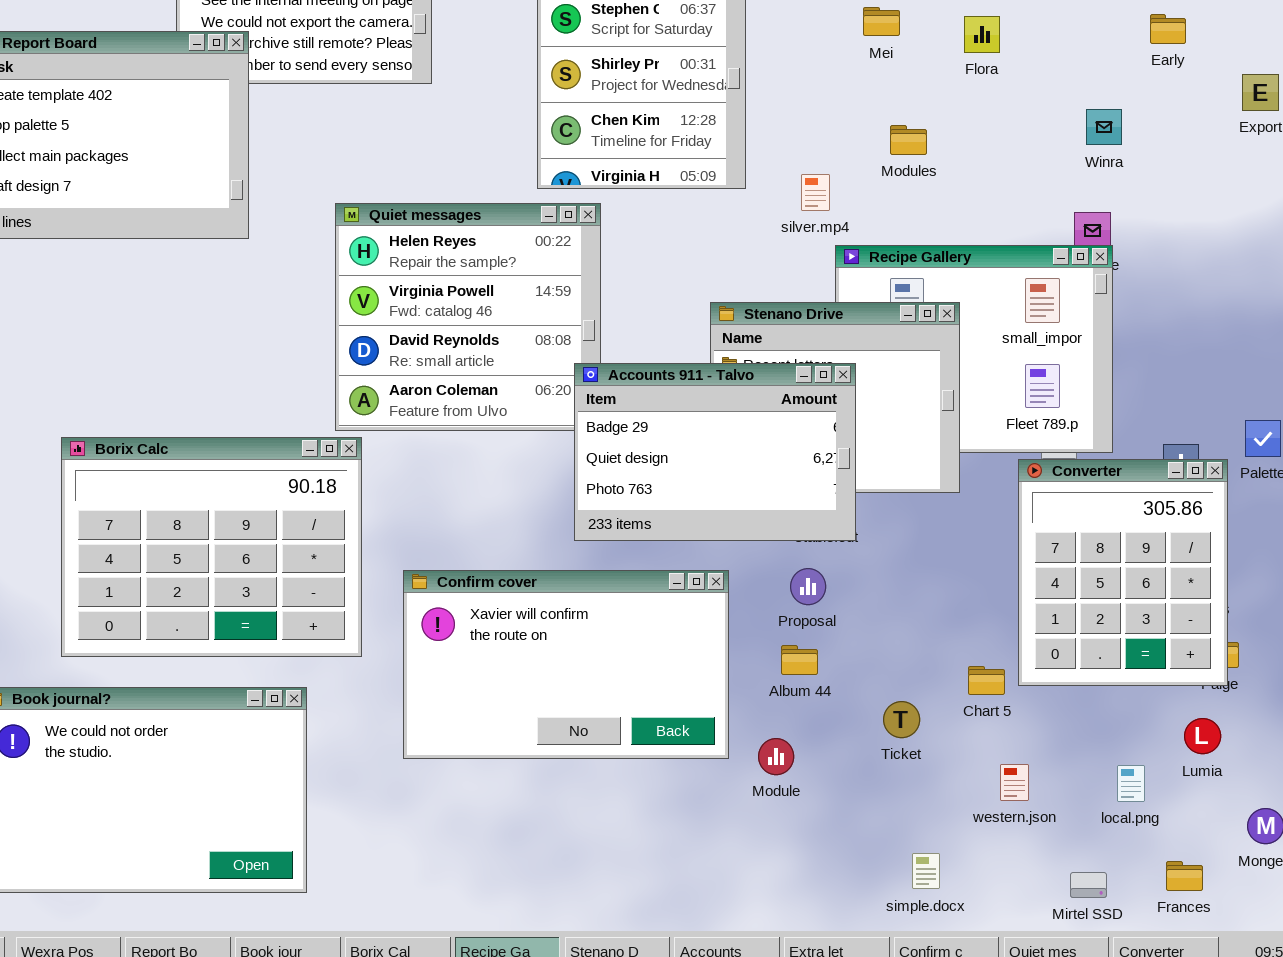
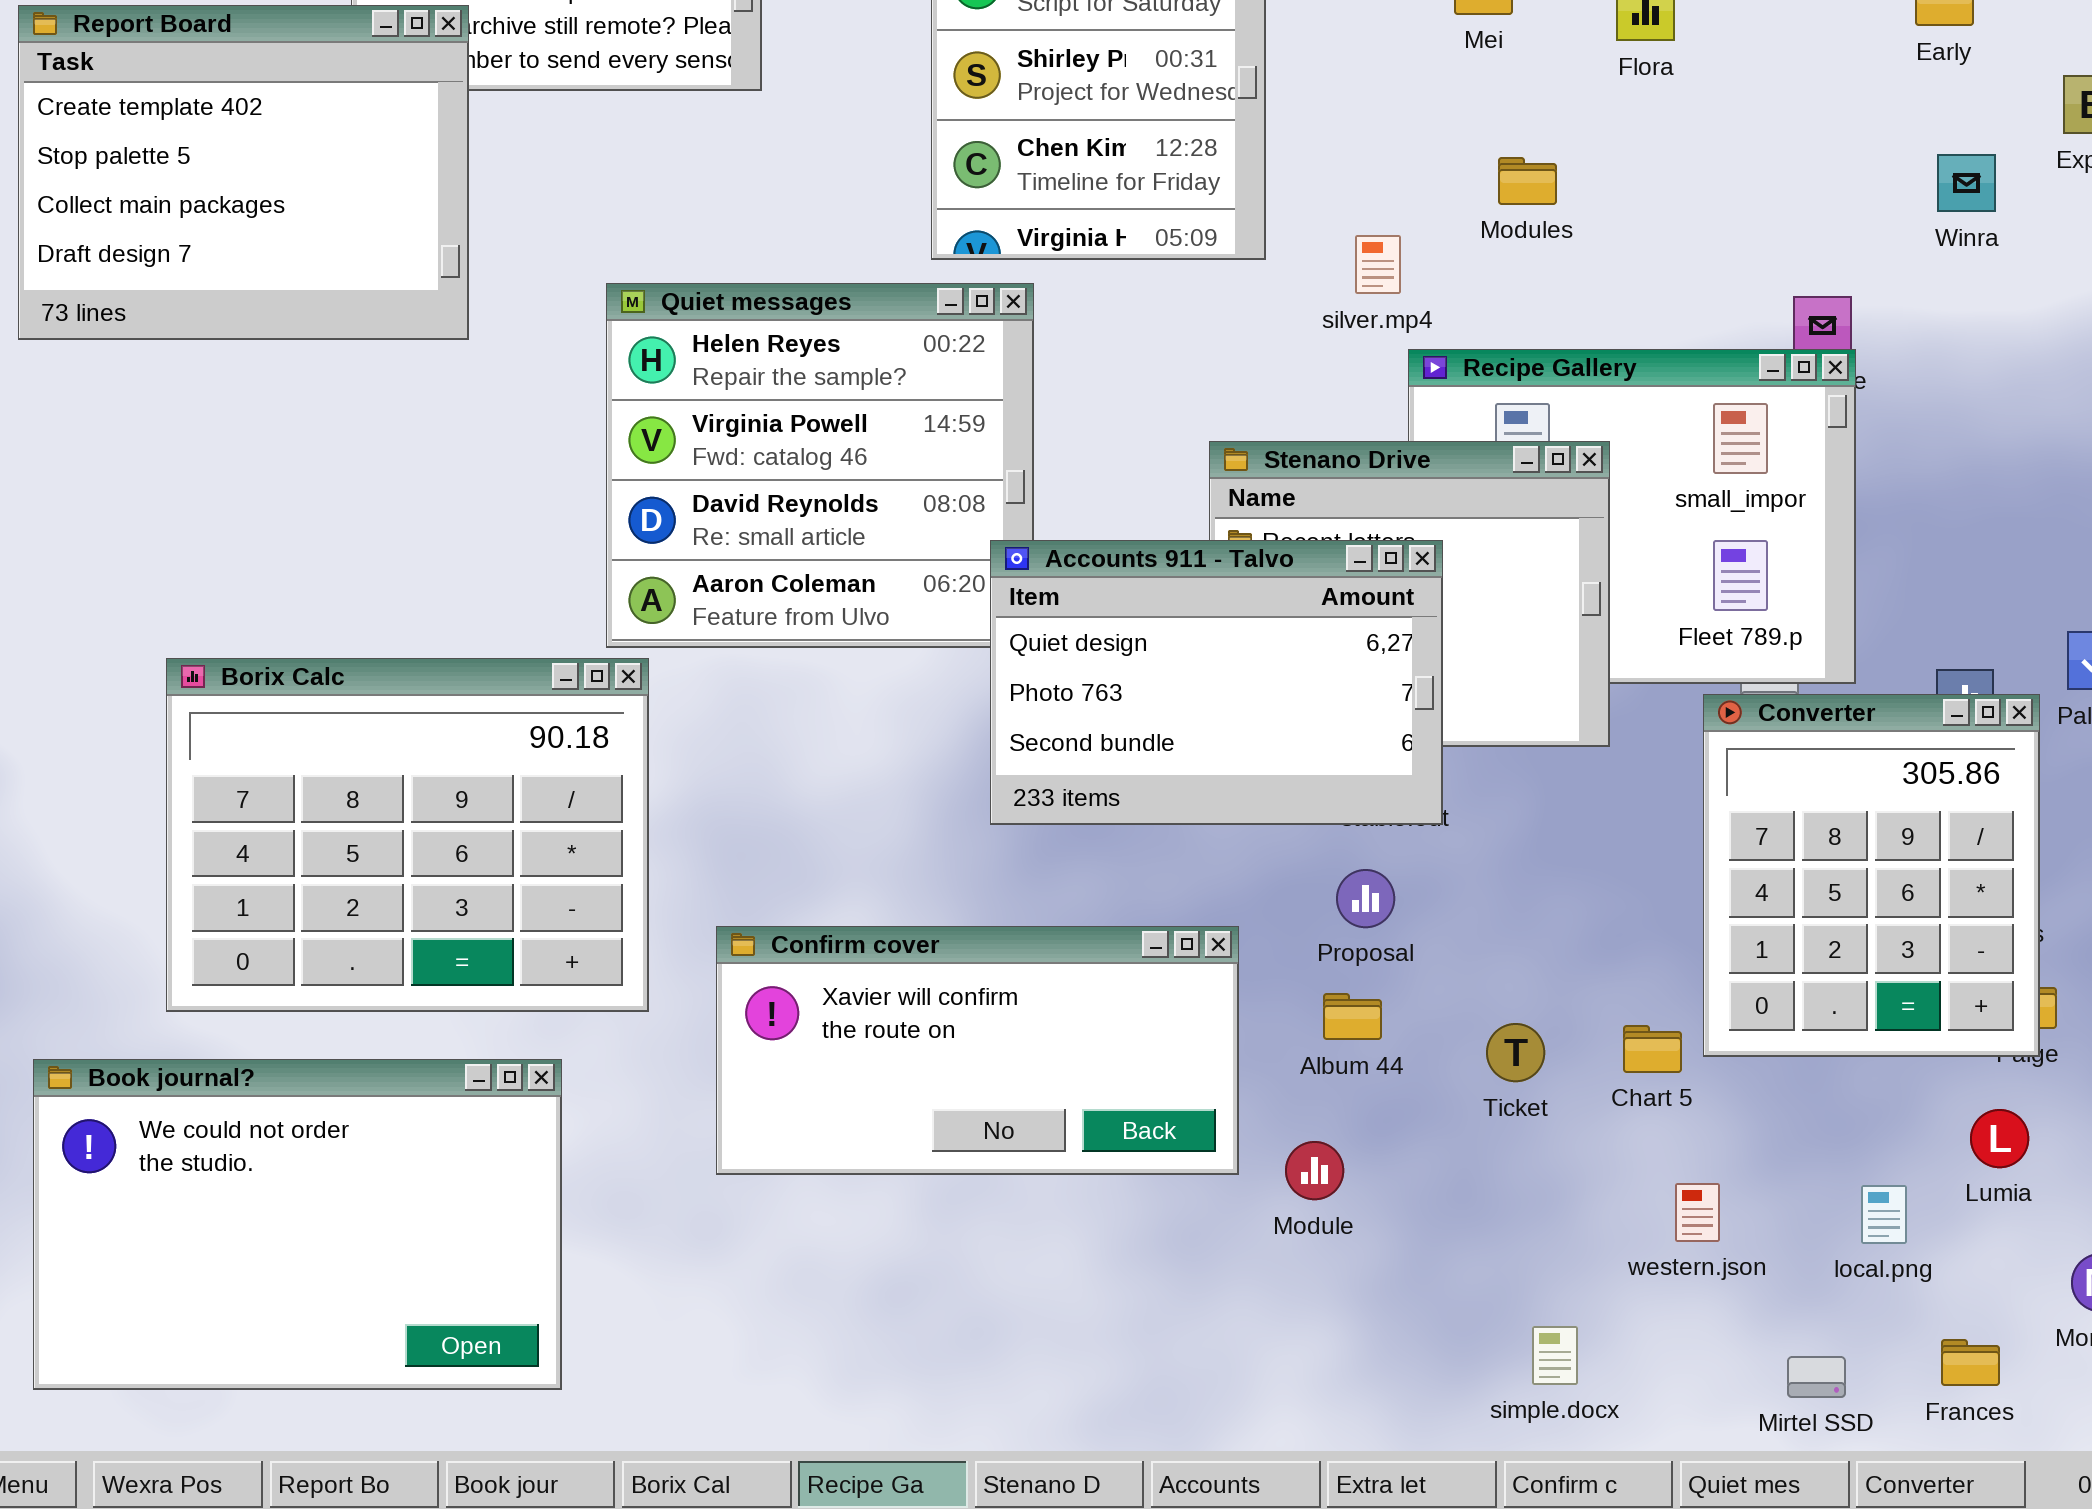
Winra: [1086,109,1122,145] -> [1937,154,1996,212], moved
Accounts 911 - Talvo: [574,363,856,541] -> [990,540,1443,825], scrolled down 1 row
Confirm cover: [403,570,729,759] -> [716,926,1239,1175], resized
Ticket: [883,701,920,738] -> [1486,1023,1545,1082], moved

